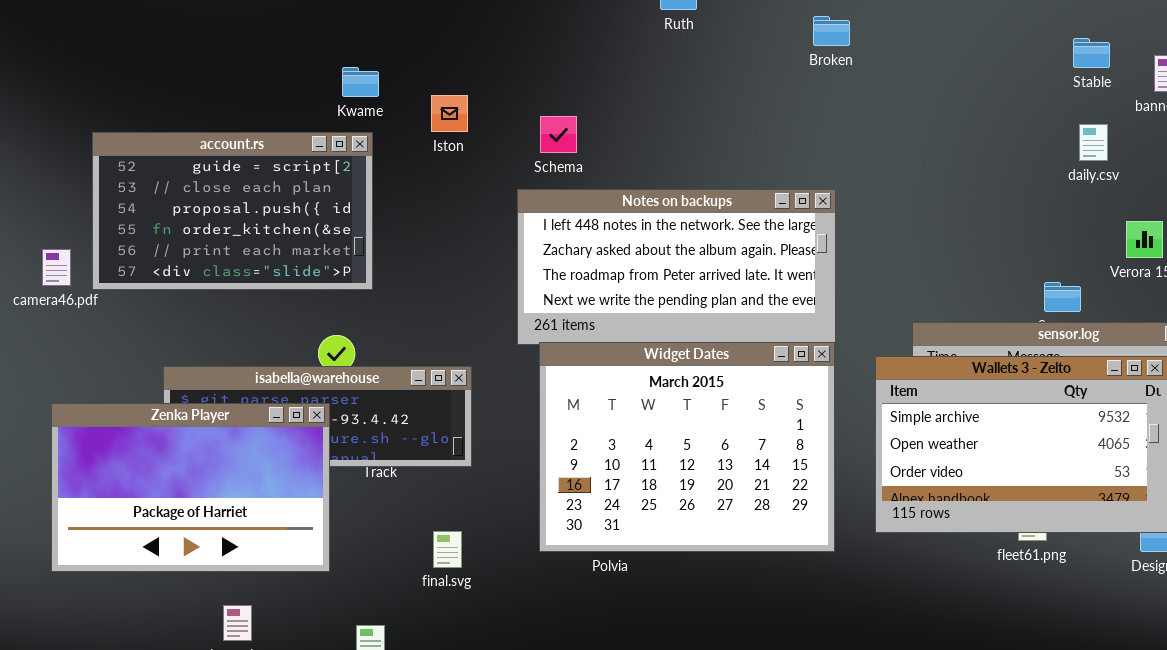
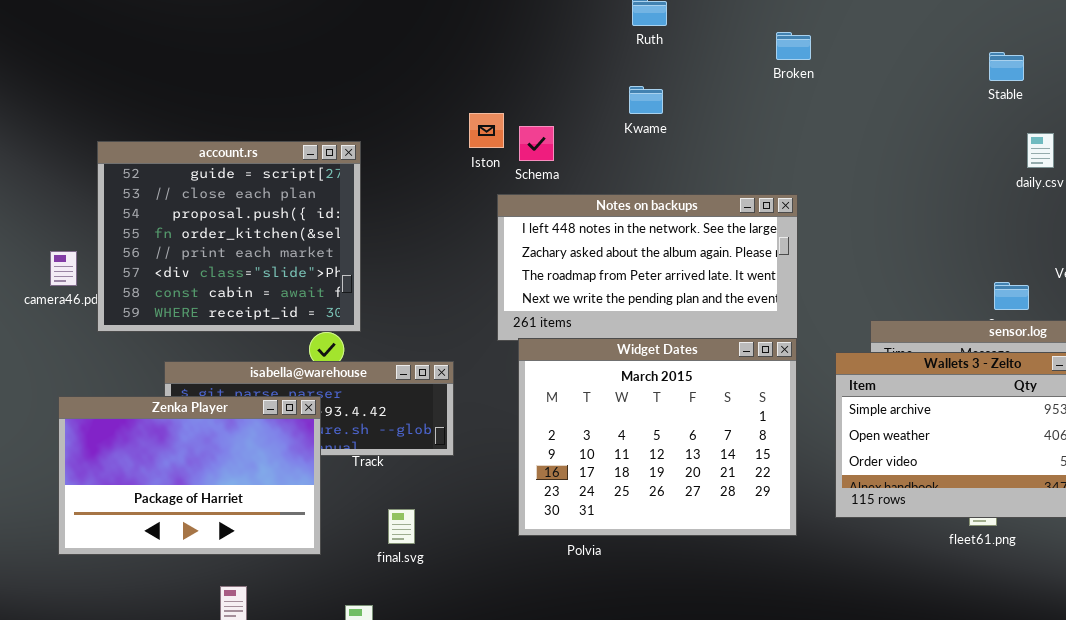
Stable: [1073,38,1110,68] -> [989,52,1024,81], moved
Kwame: [342,67,379,97] -> [629,86,663,114], moved
Iston: [431,95,468,132] -> [469,113,504,148], moved
account.rs: [92,132,373,290] -> [97,141,361,332], resized
final.svg: [433,531,462,568] -> [388,509,415,544], moved

